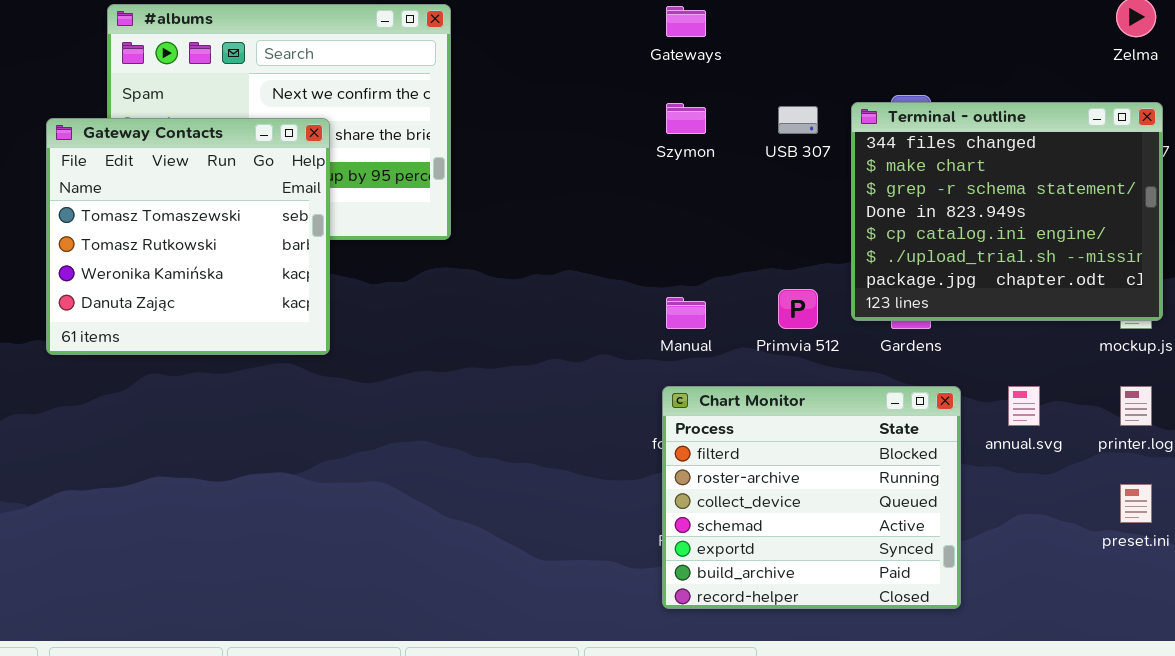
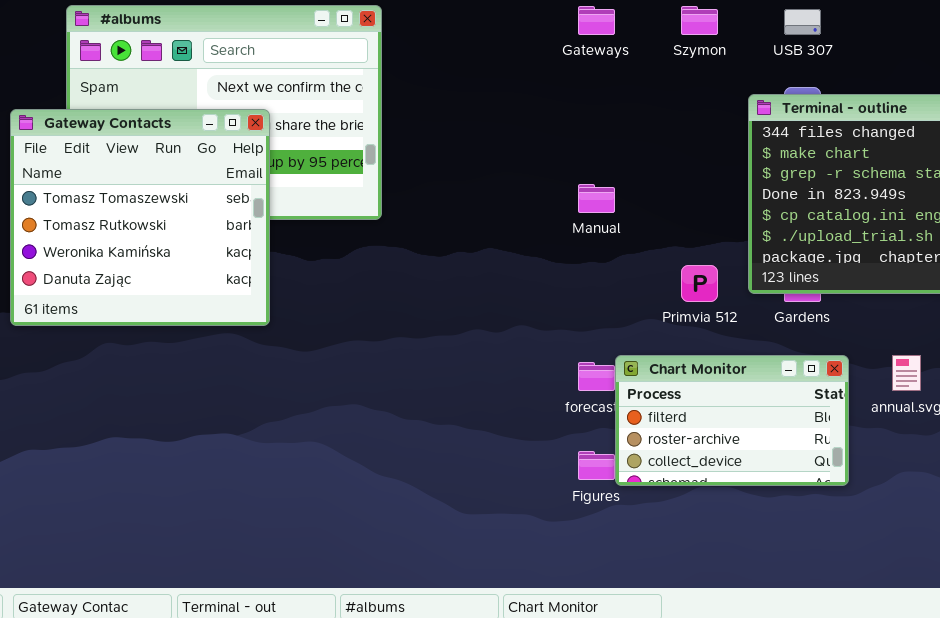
Szymon: [666,103,706,134] -> [681,6,718,35], moved
USB 307: [778,106,818,134] -> [784,9,821,35], moved
Manual: [666,297,706,329] -> [578,184,615,213], moved
Chart Monitor: [662,386,961,609] -> [615,355,849,486], resized

